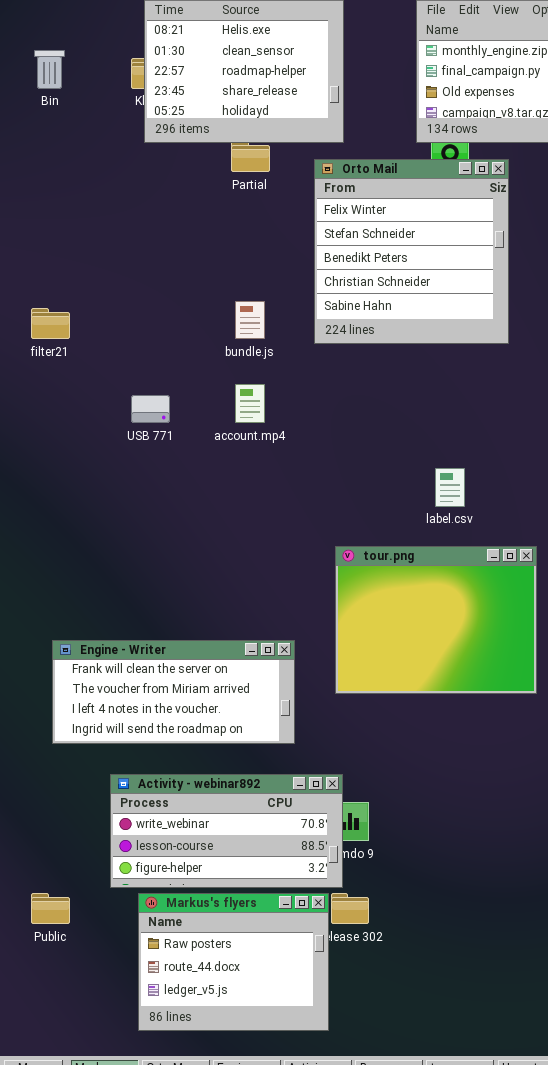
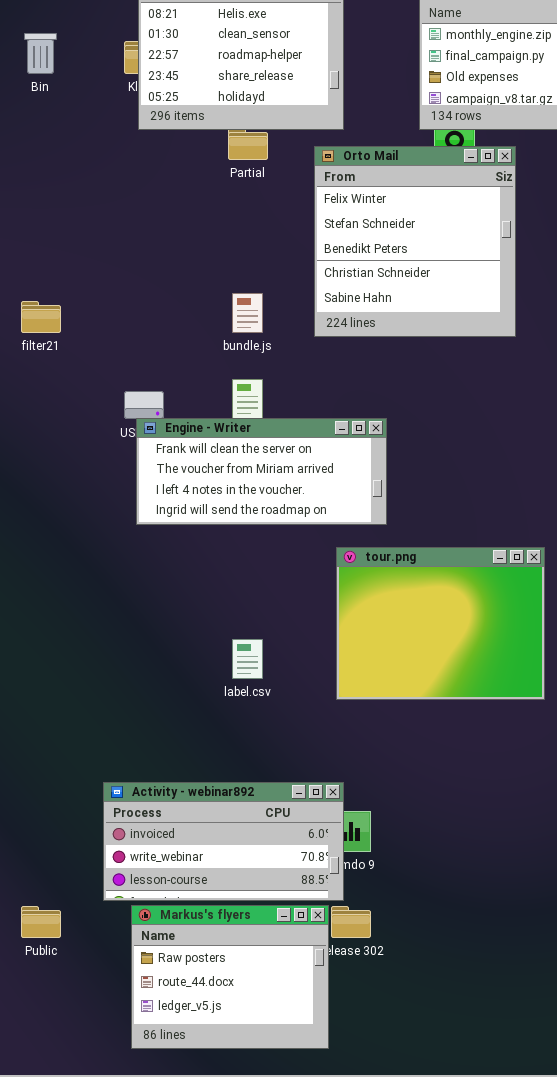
label.csv: [435,468,465,507] -> [232,639,263,679], moved
Engine - Writer: [52,640,295,744] -> [136,418,387,525], moved
Activity - webinar892: [110,774,343,888] -> [103,782,344,901], scrolled up 1 row

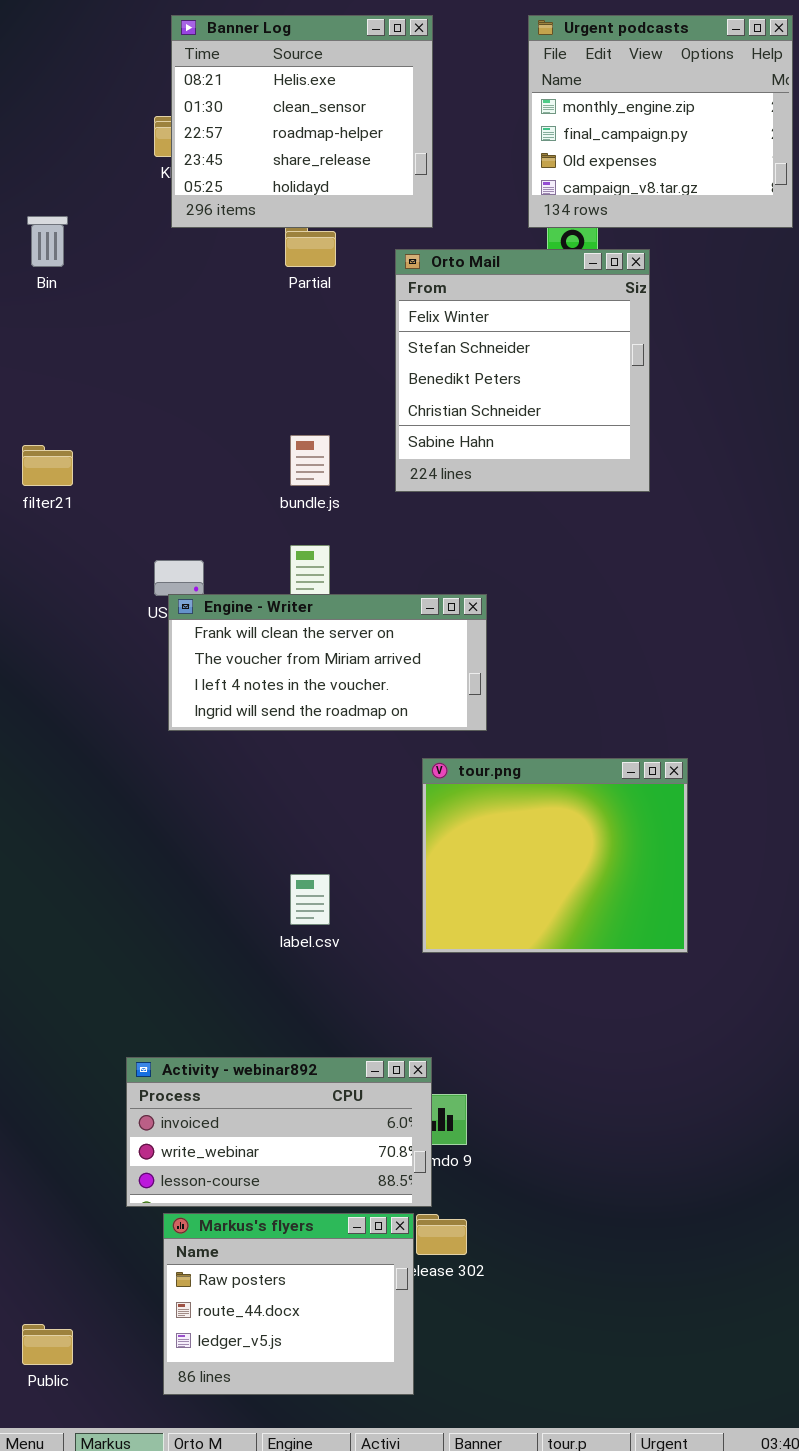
Bin: [24,33,57,74] -> [27,216,68,267], moved
Public: [21,906,61,938] -> [22,1324,73,1365], moved

